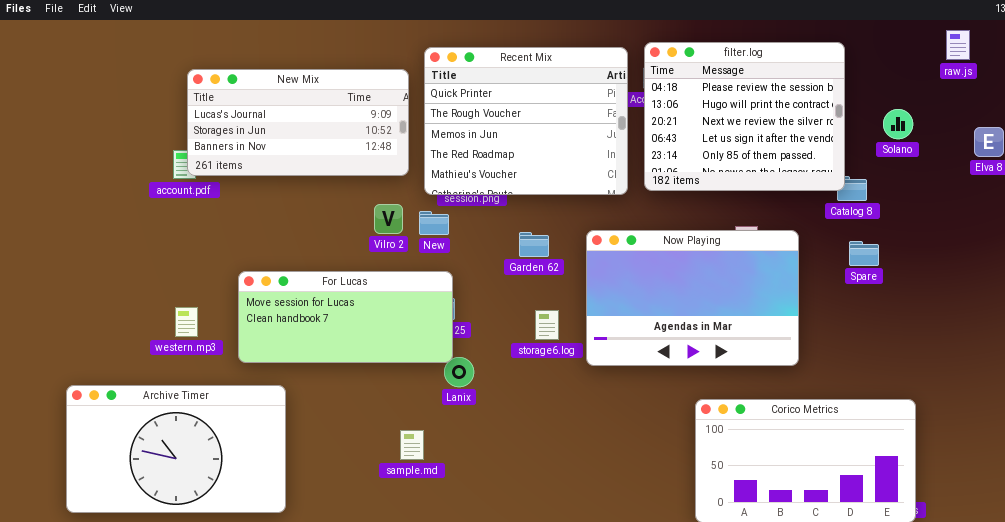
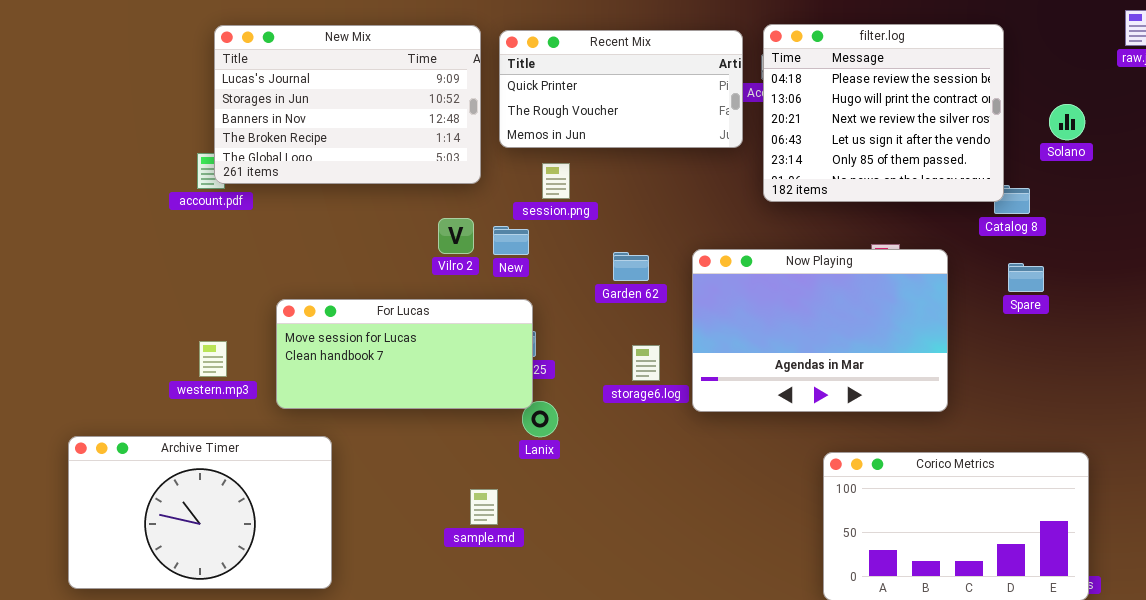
Recent Mix: [424,47,628,195] -> [499,30,743,148], resized
New Mix: [187,69,409,176] -> [214,25,481,184], resized

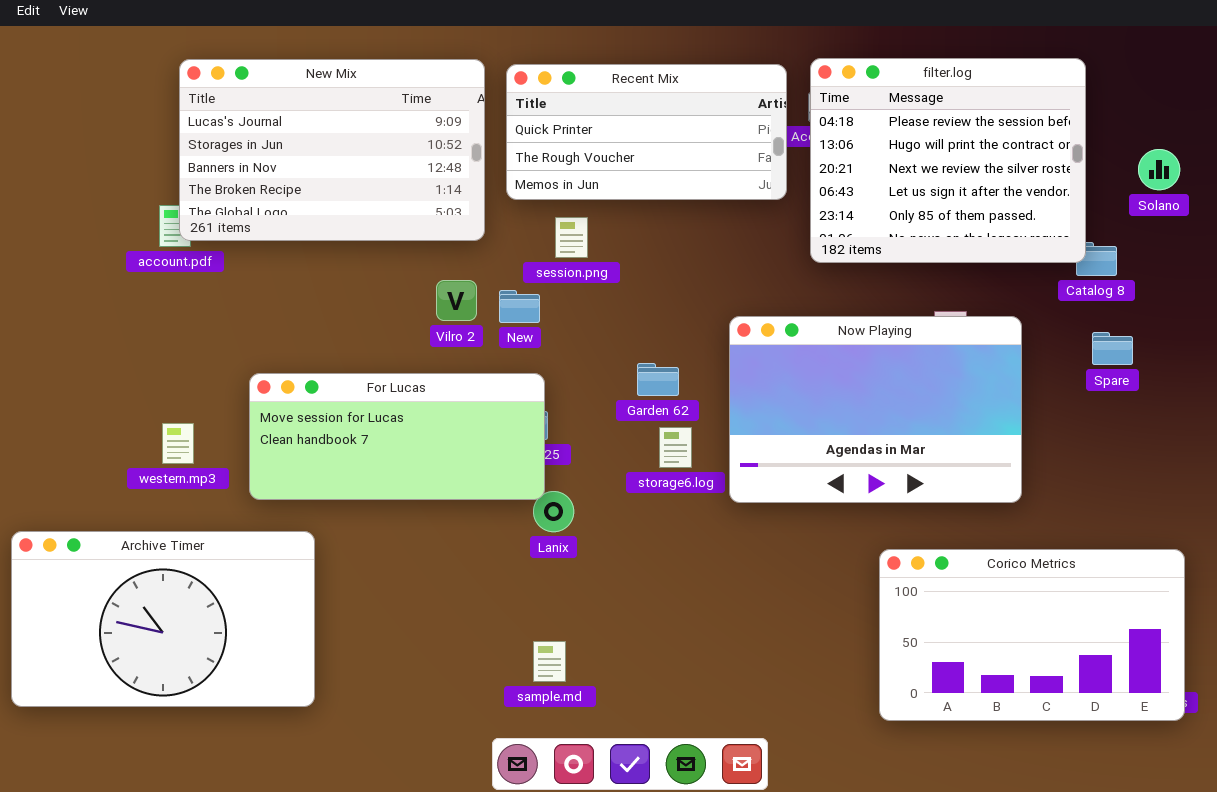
Garden 62: [613,252,649,281] -> [637,363,679,396], moved
sample.md: [470,489,498,525] -> [533,641,566,682], moved

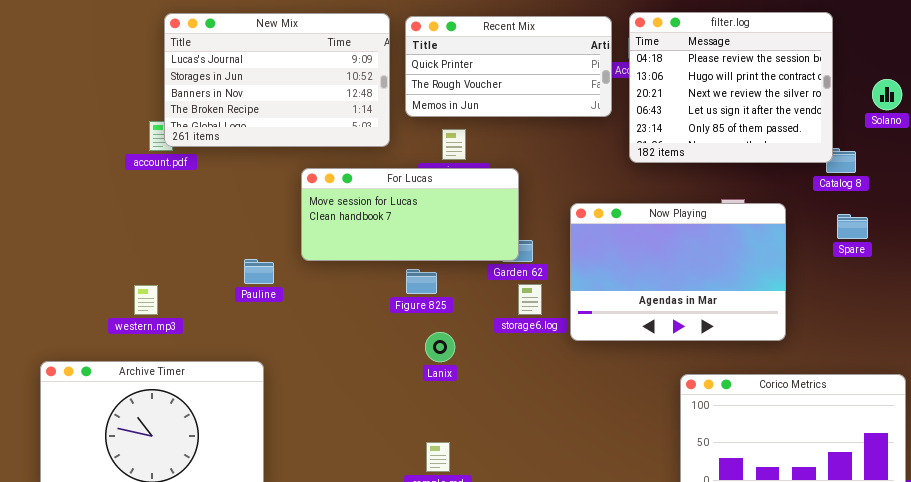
For Lucas: [249,373,545,500] -> [301,168,519,261], moved
western.mp3: [162,423,194,464] -> [134,285,158,315], moved

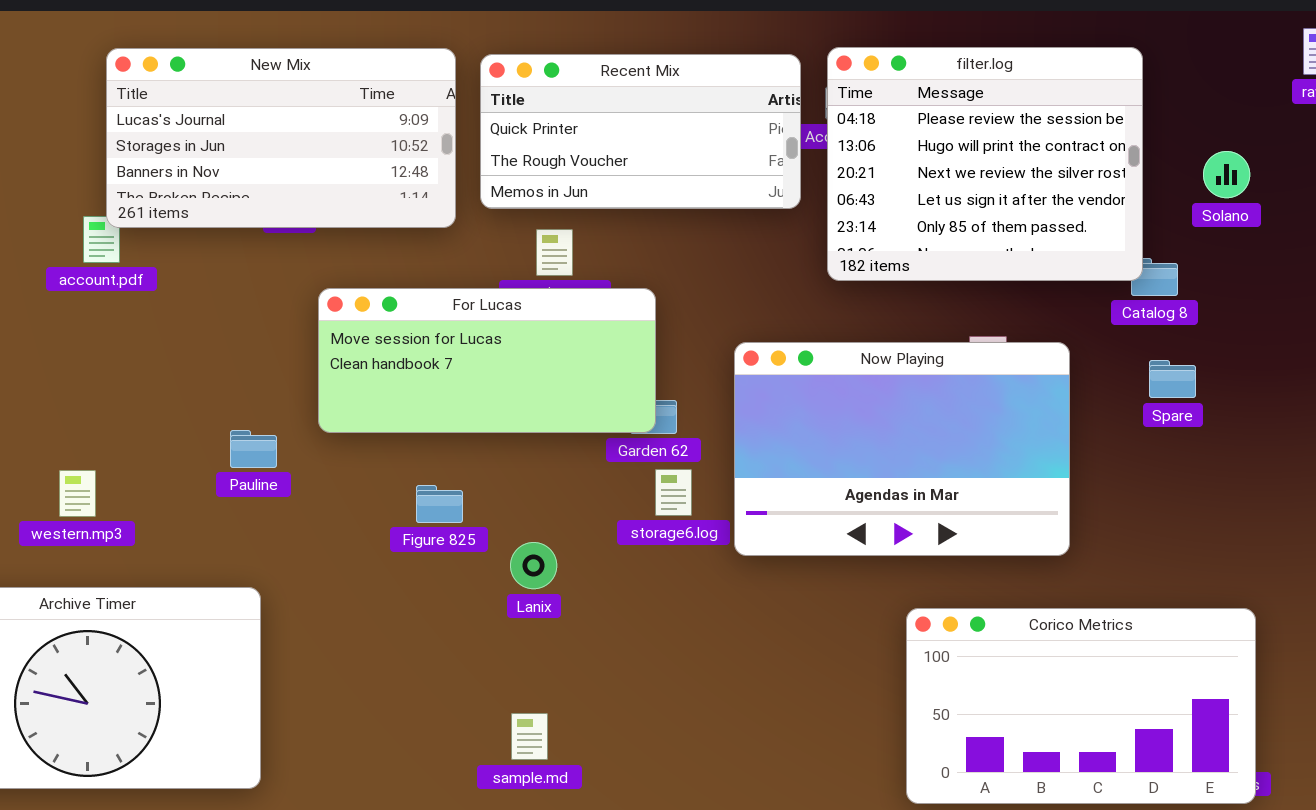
New Mix: [164,13,390,147] -> [106,48,456,228], resized
Figure 825: [406,269,437,294] -> [416,485,463,523], moved

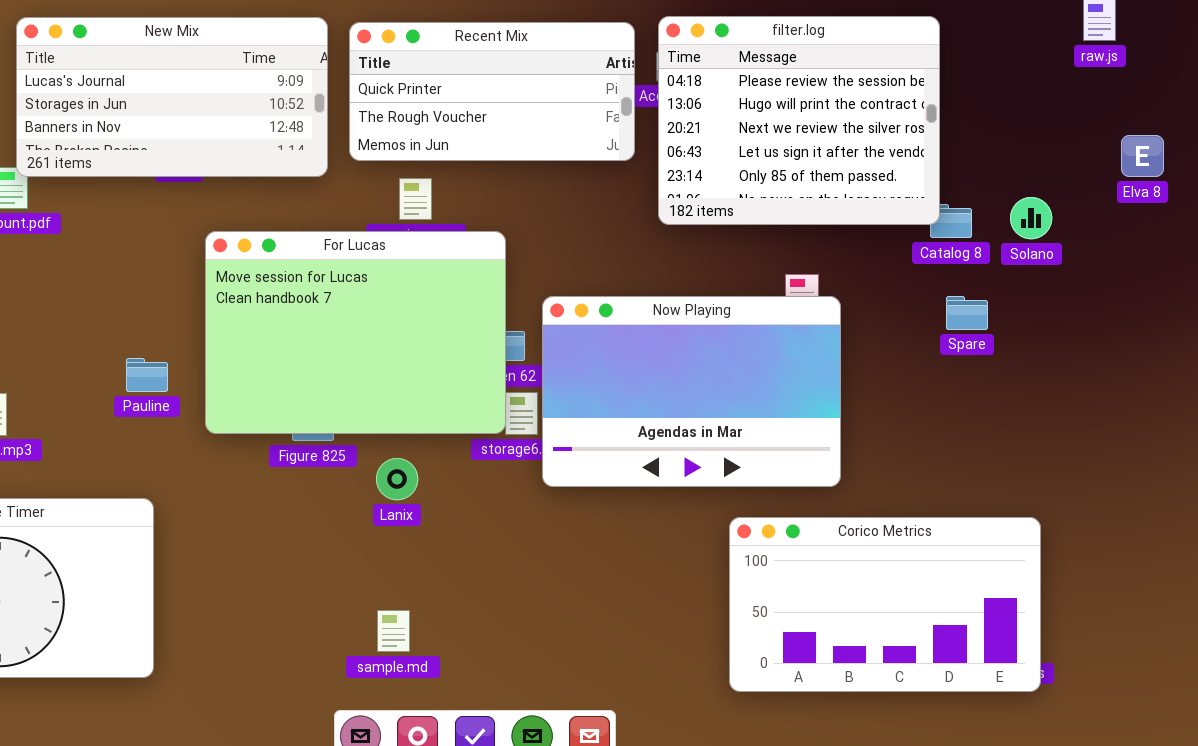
Solano: [1203,151,1250,198] -> [1010,197,1052,239], moved
For Lucas: [318,288,656,433] -> [205,231,506,434], resized
Now Playing: [734,342,1070,556] -> [542,296,841,487], moved

